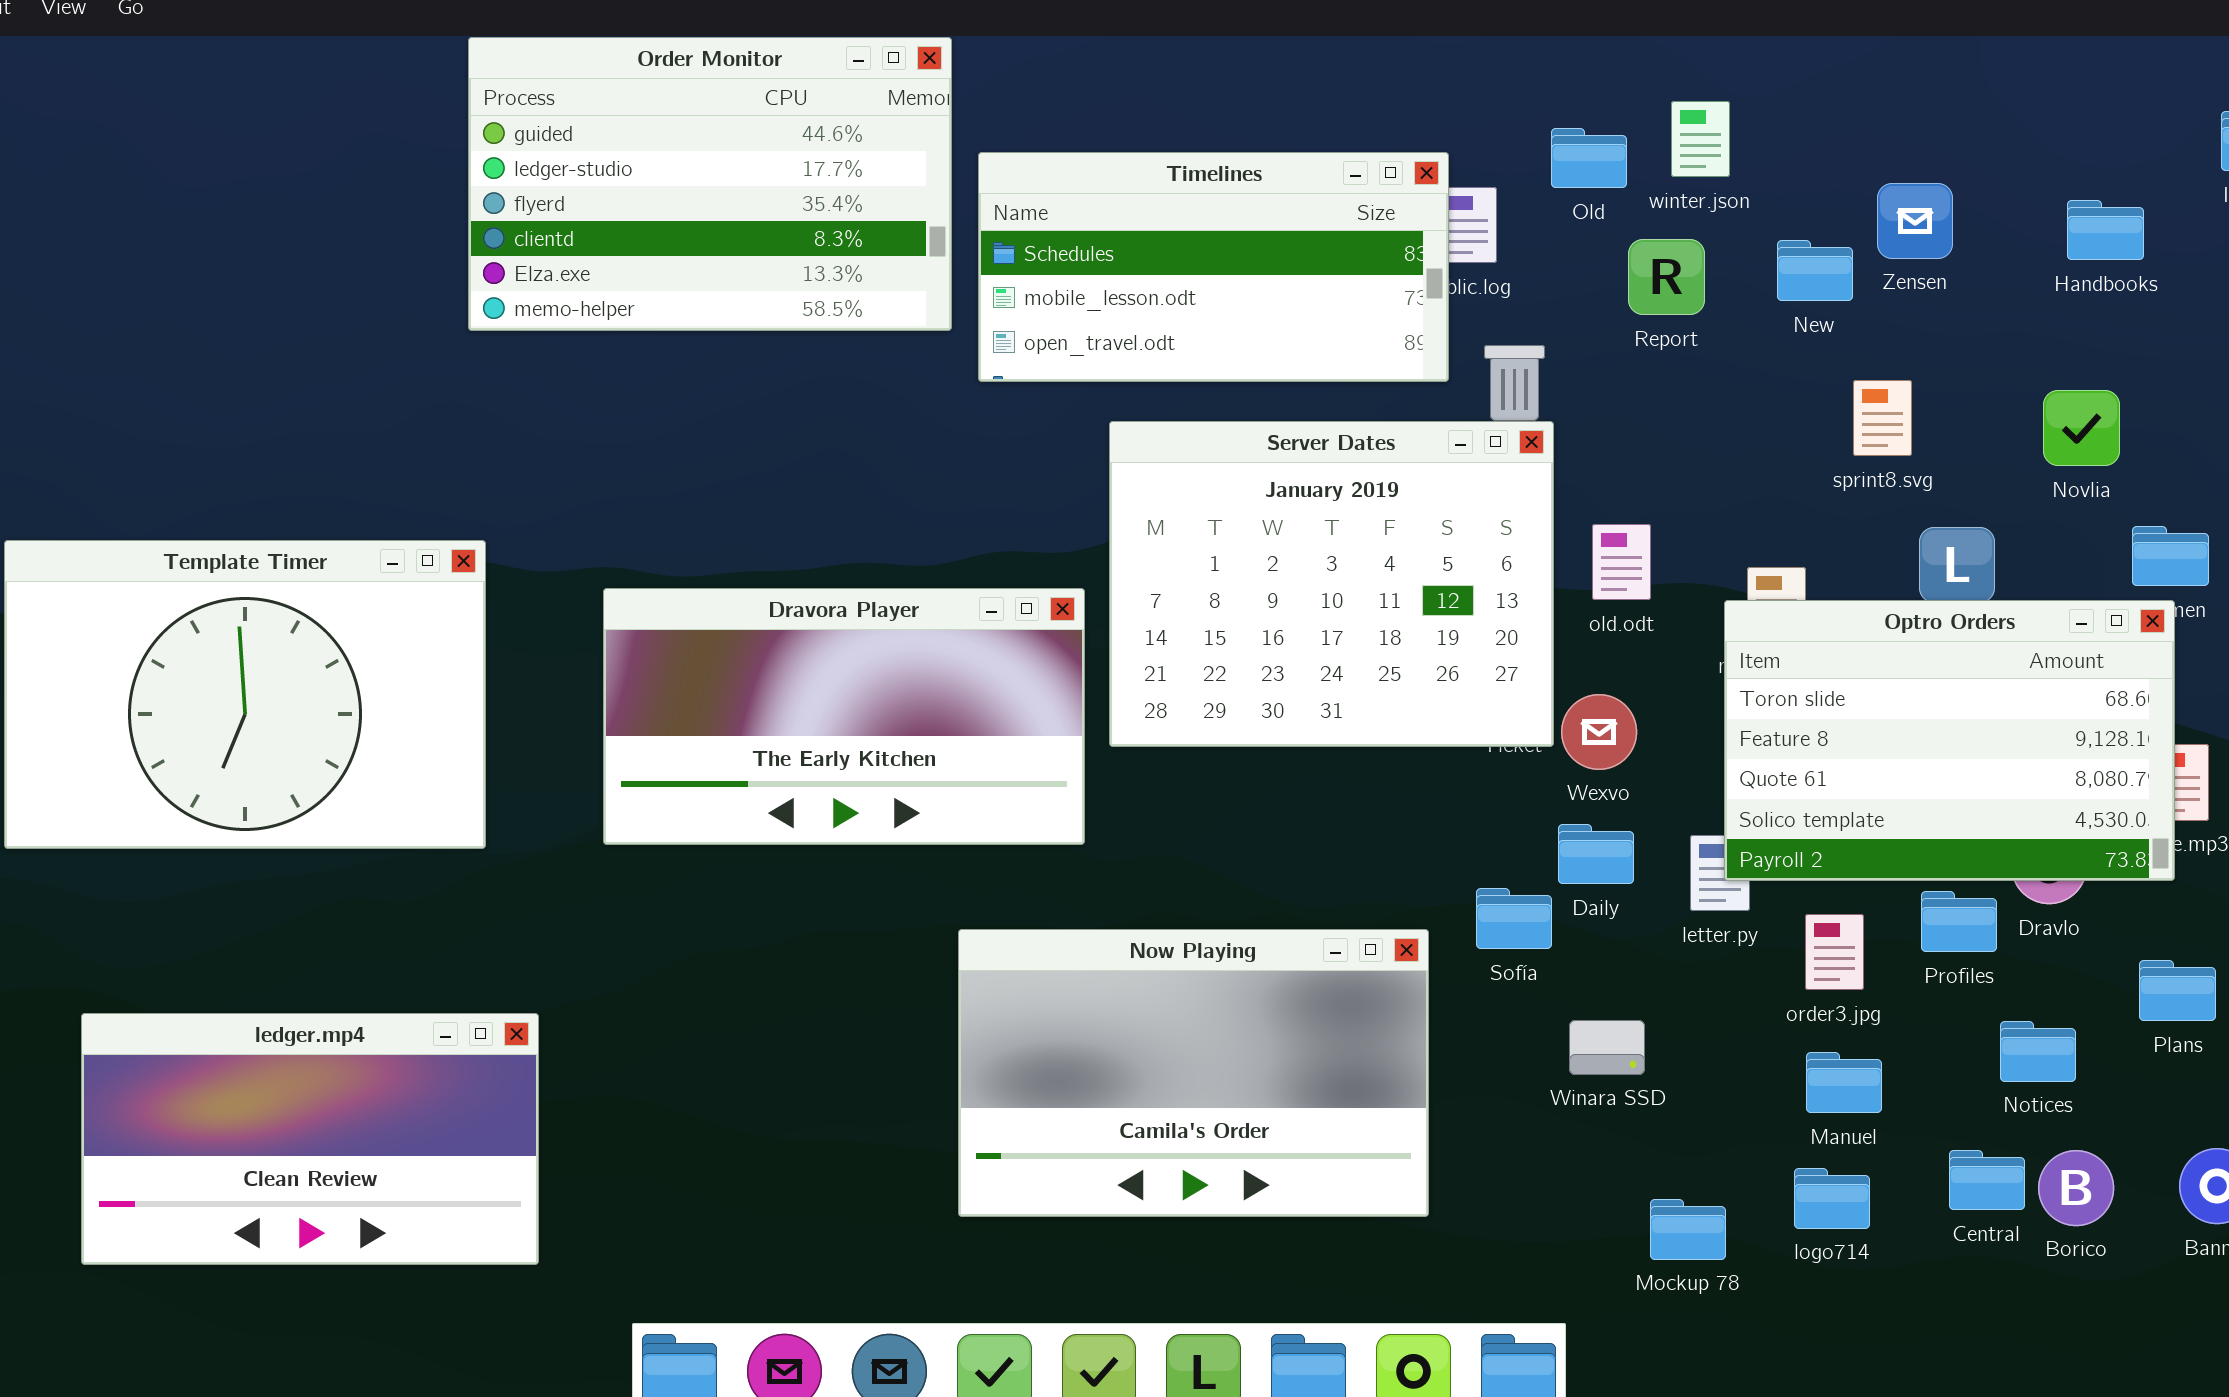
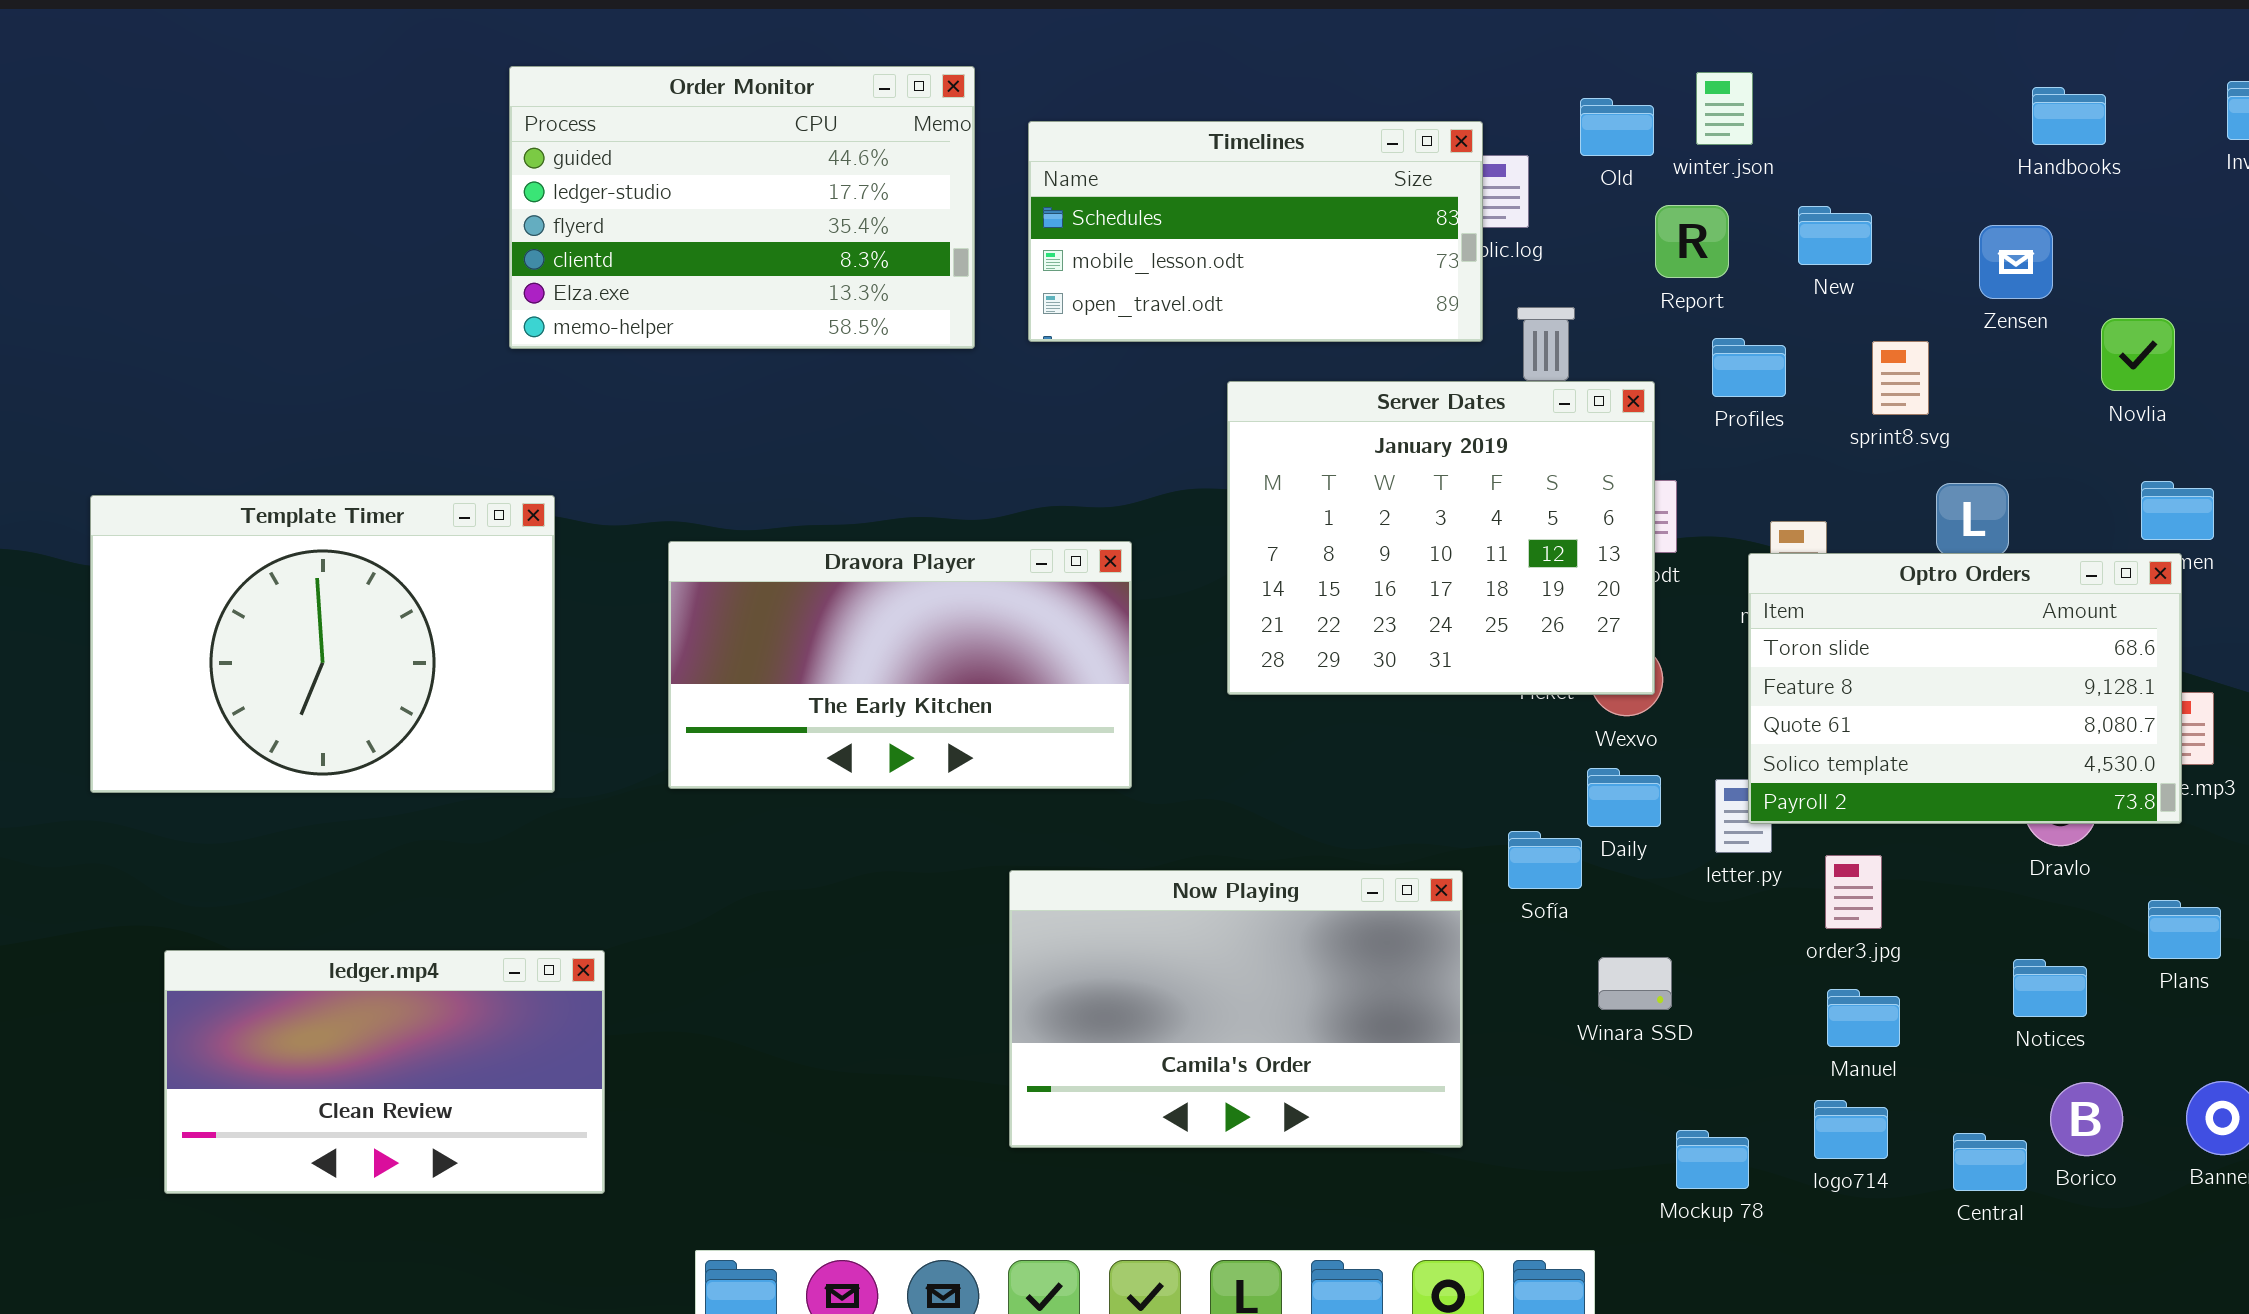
Order Monitor: [468,37,952,331] -> [509,66,975,349], moved
Zensen: [1877,183,1953,259] -> [1979,225,2053,299], moved
Handbooks: [2067,200,2144,260] -> [2032,87,2106,145], moved
Novlia: [2043,390,2120,466] -> [2101,318,2175,391], moved
Server Dates: [1109,421,1554,747] -> [1227,381,1655,695], moved
Profiles: [1921,891,1997,952] -> [1712,338,1786,397], moved
Central: [1949,1150,2025,1210] -> [1953,1133,2027,1191], moved

